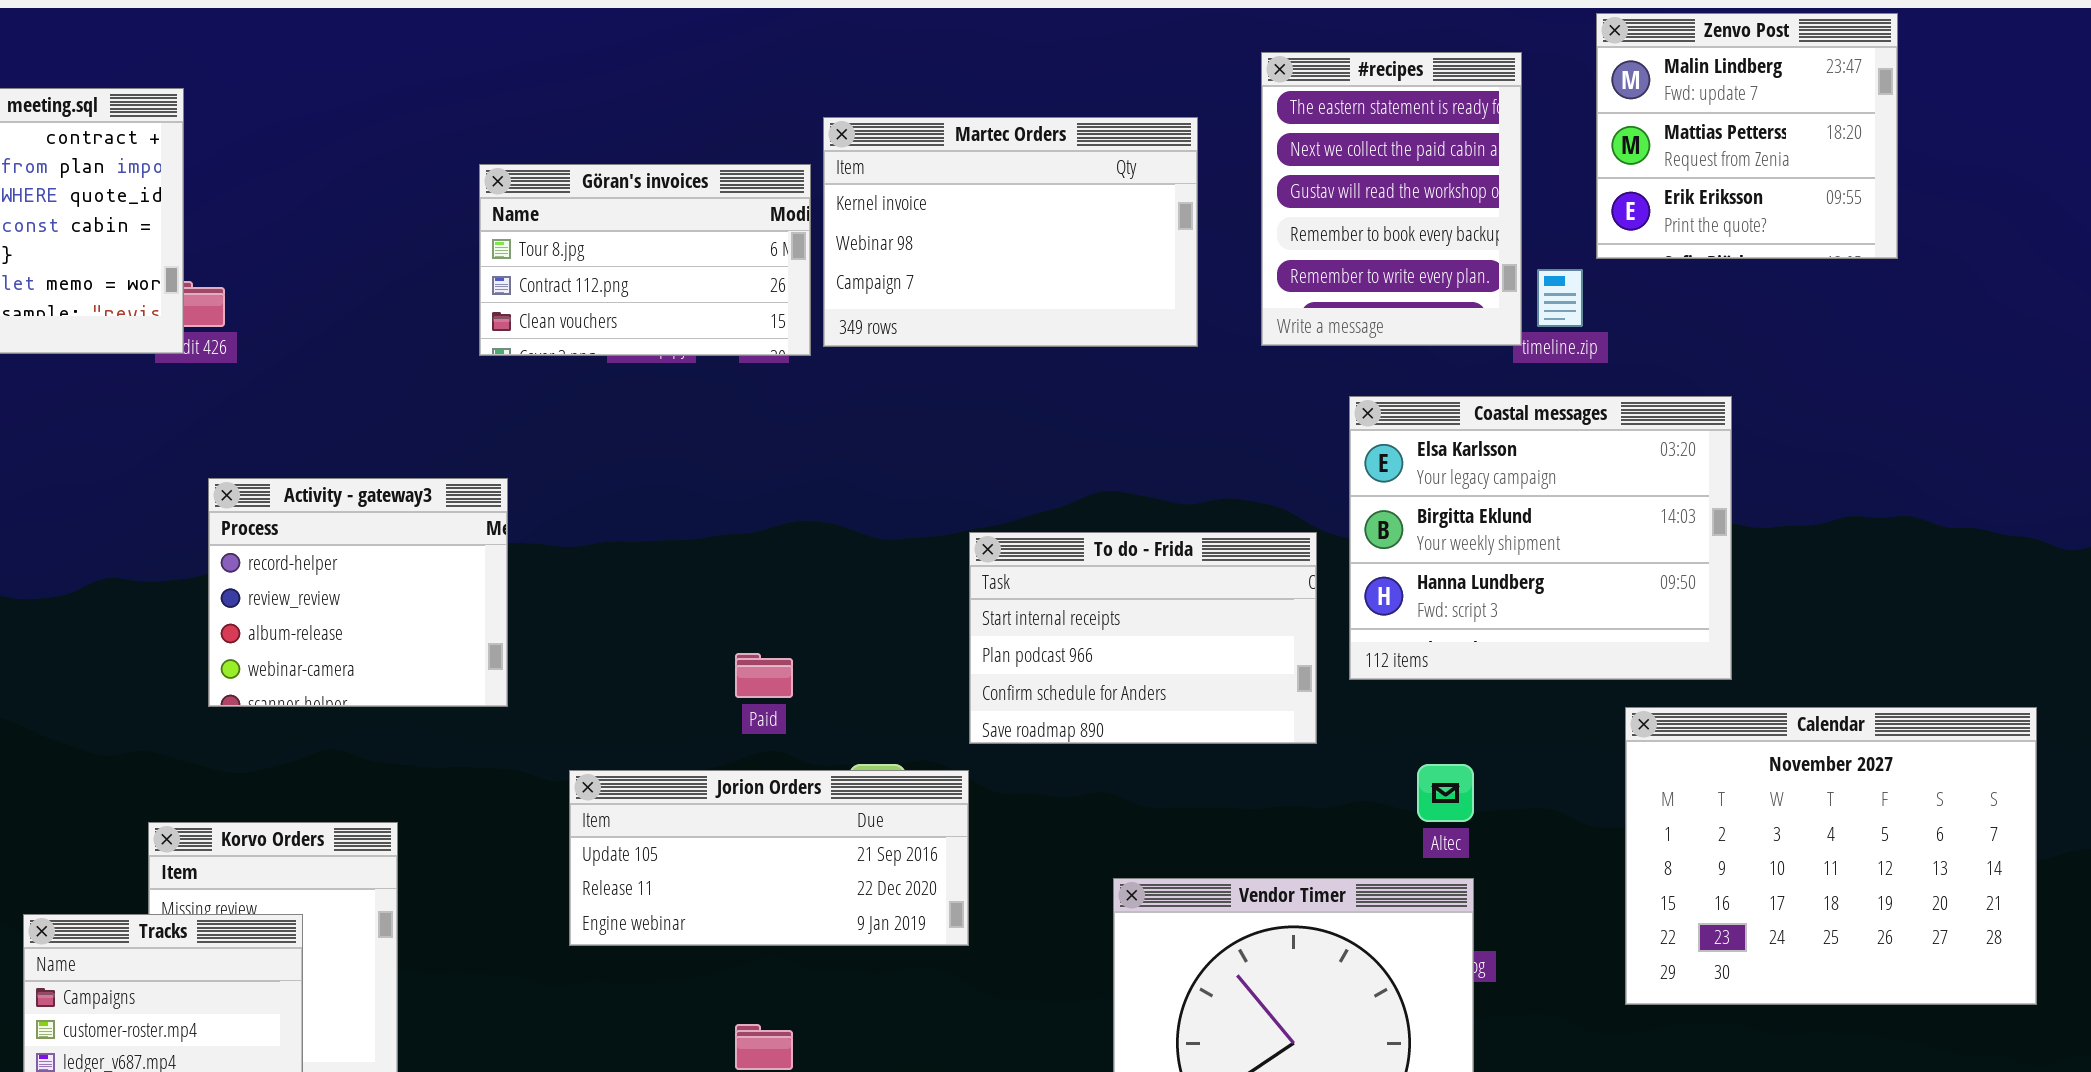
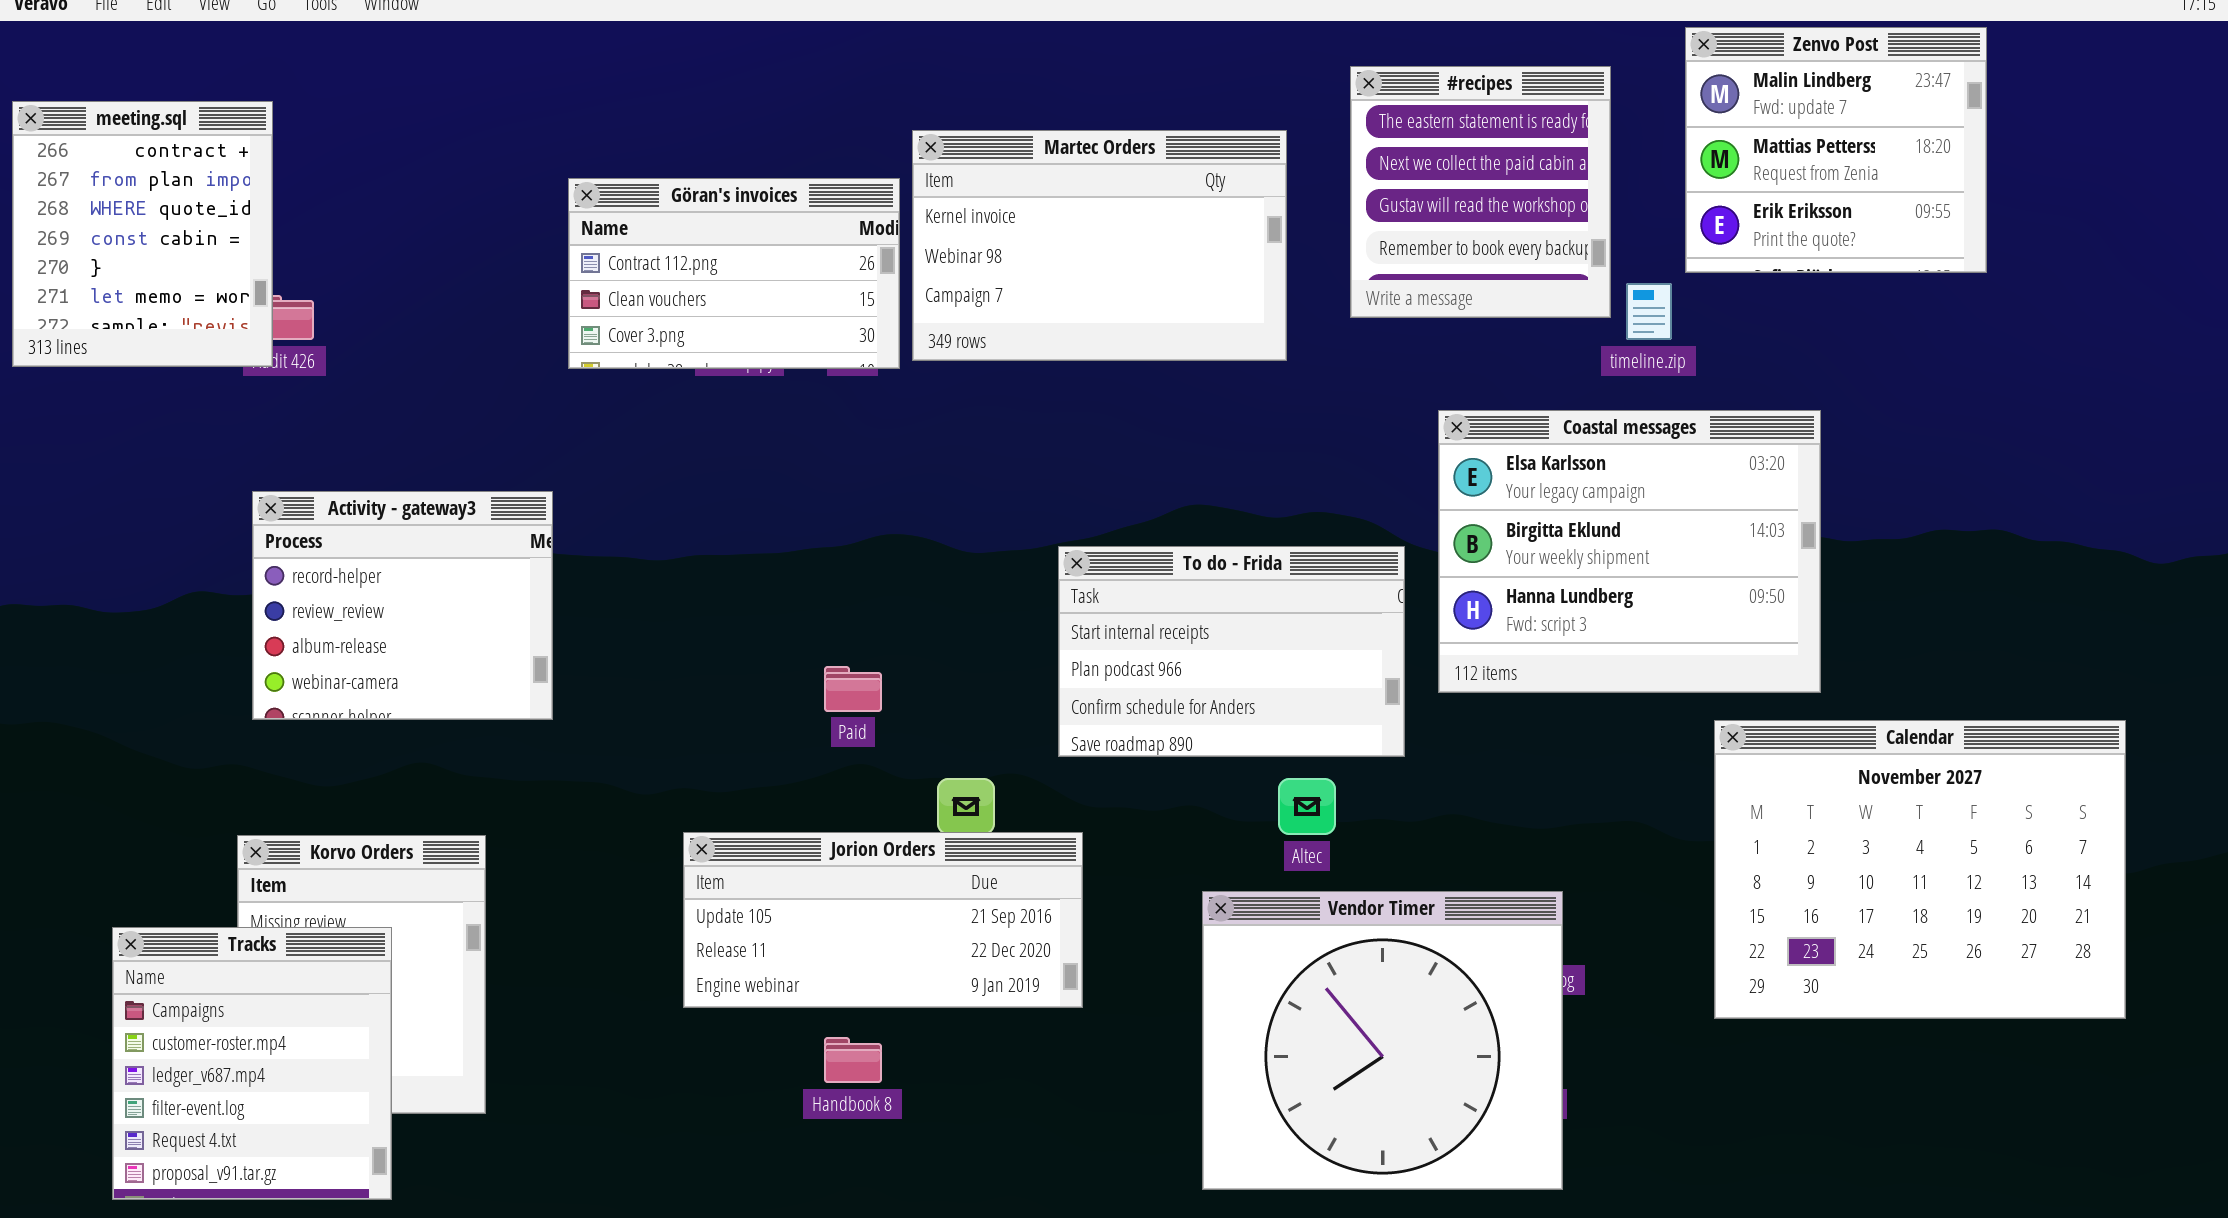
#recipes: [1261,52,1522,346] -> [1350,66,1611,318], resized
Göran's invoices: [479,164,811,356] -> [568,178,900,369], scrolled down 1 row
Activity - gateway3: [208,478,508,707] -> [252,491,553,720], moved
Altec: [1417,764,1474,822] -> [1278,778,1336,835], moved
Jorion Orders: [569,770,969,946] -> [683,832,1083,1008], moved

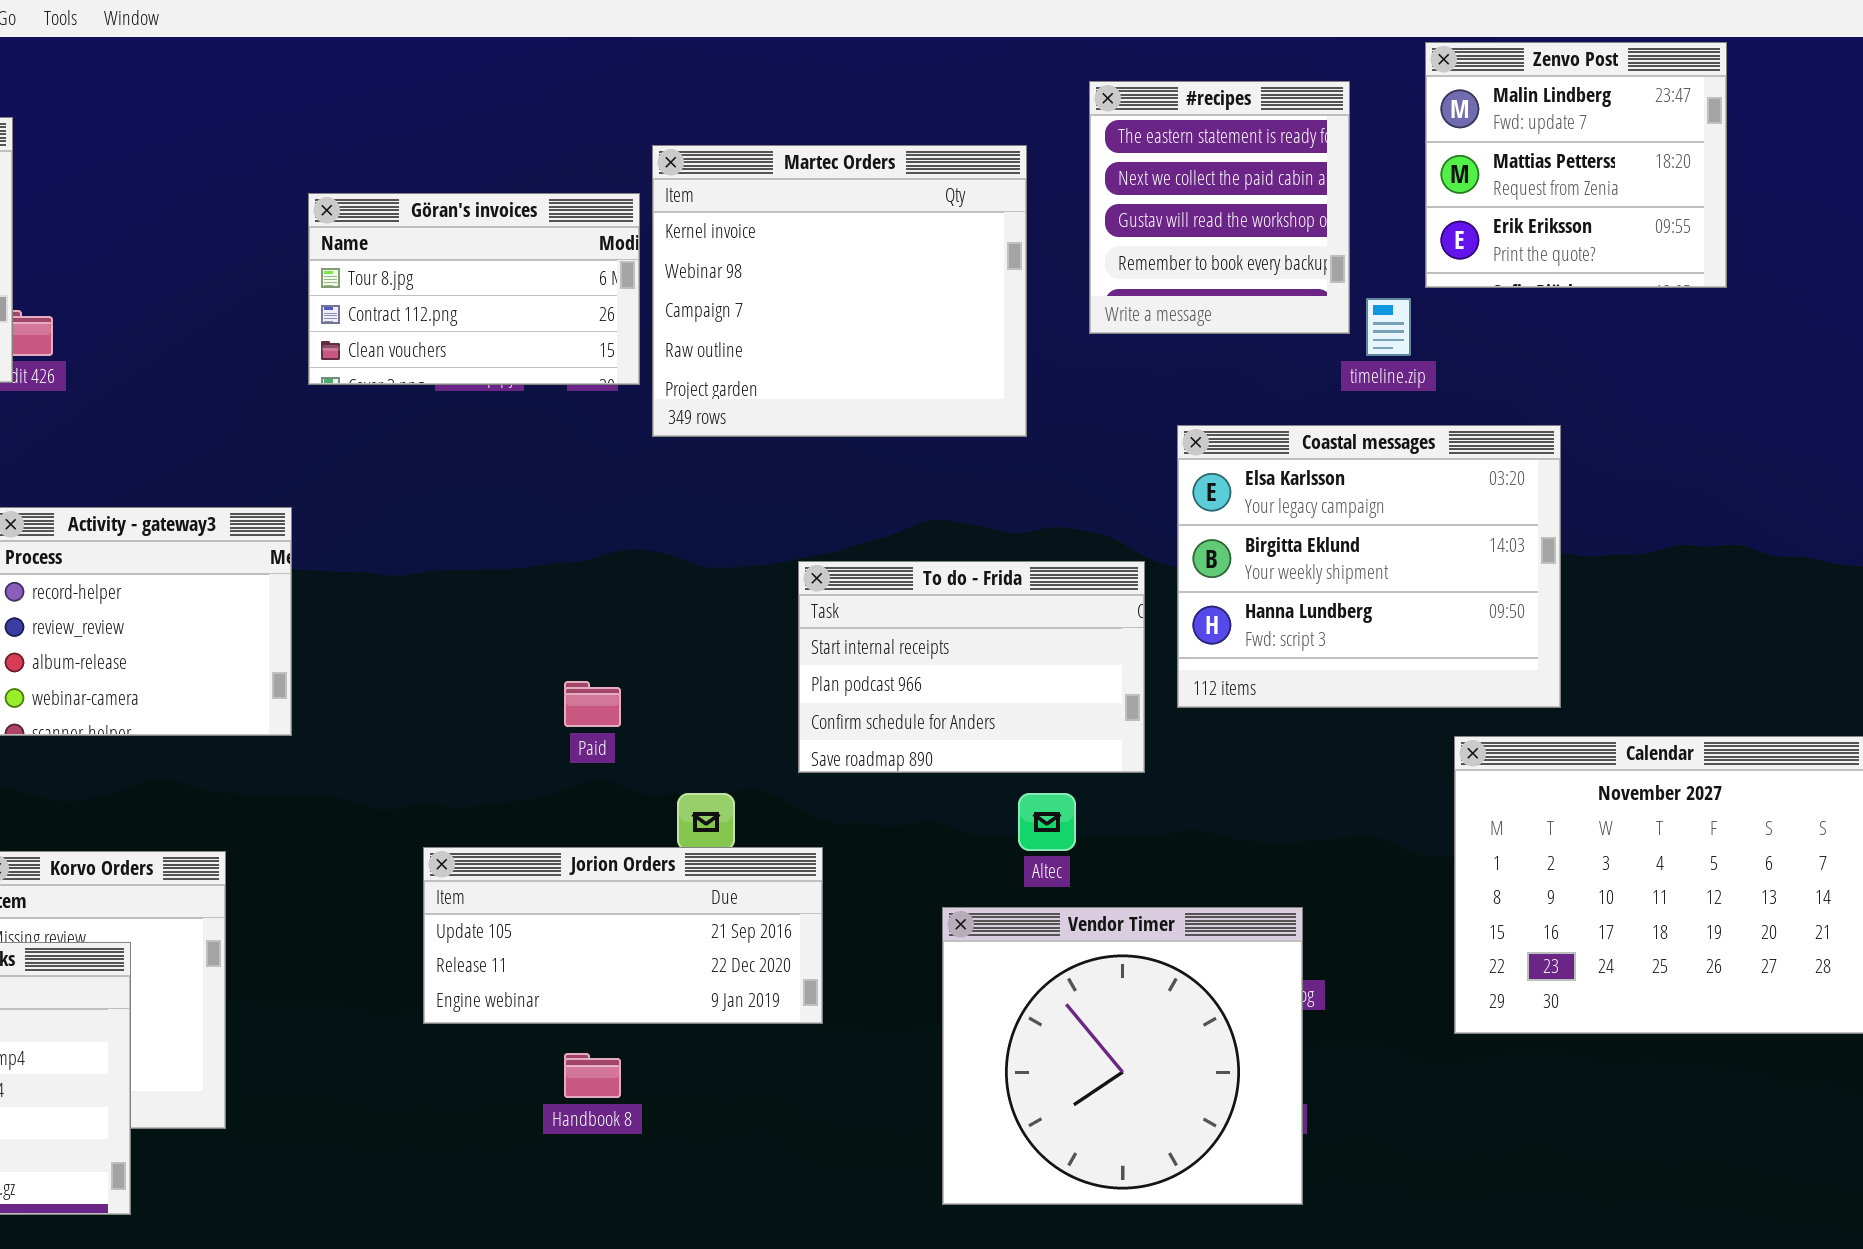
Martec Orders: [912,130,1287,361] -> [652,145,1027,437], resized
Göran's invoices: [568,178,900,369] -> [308,193,640,385], scrolled up 1 row

